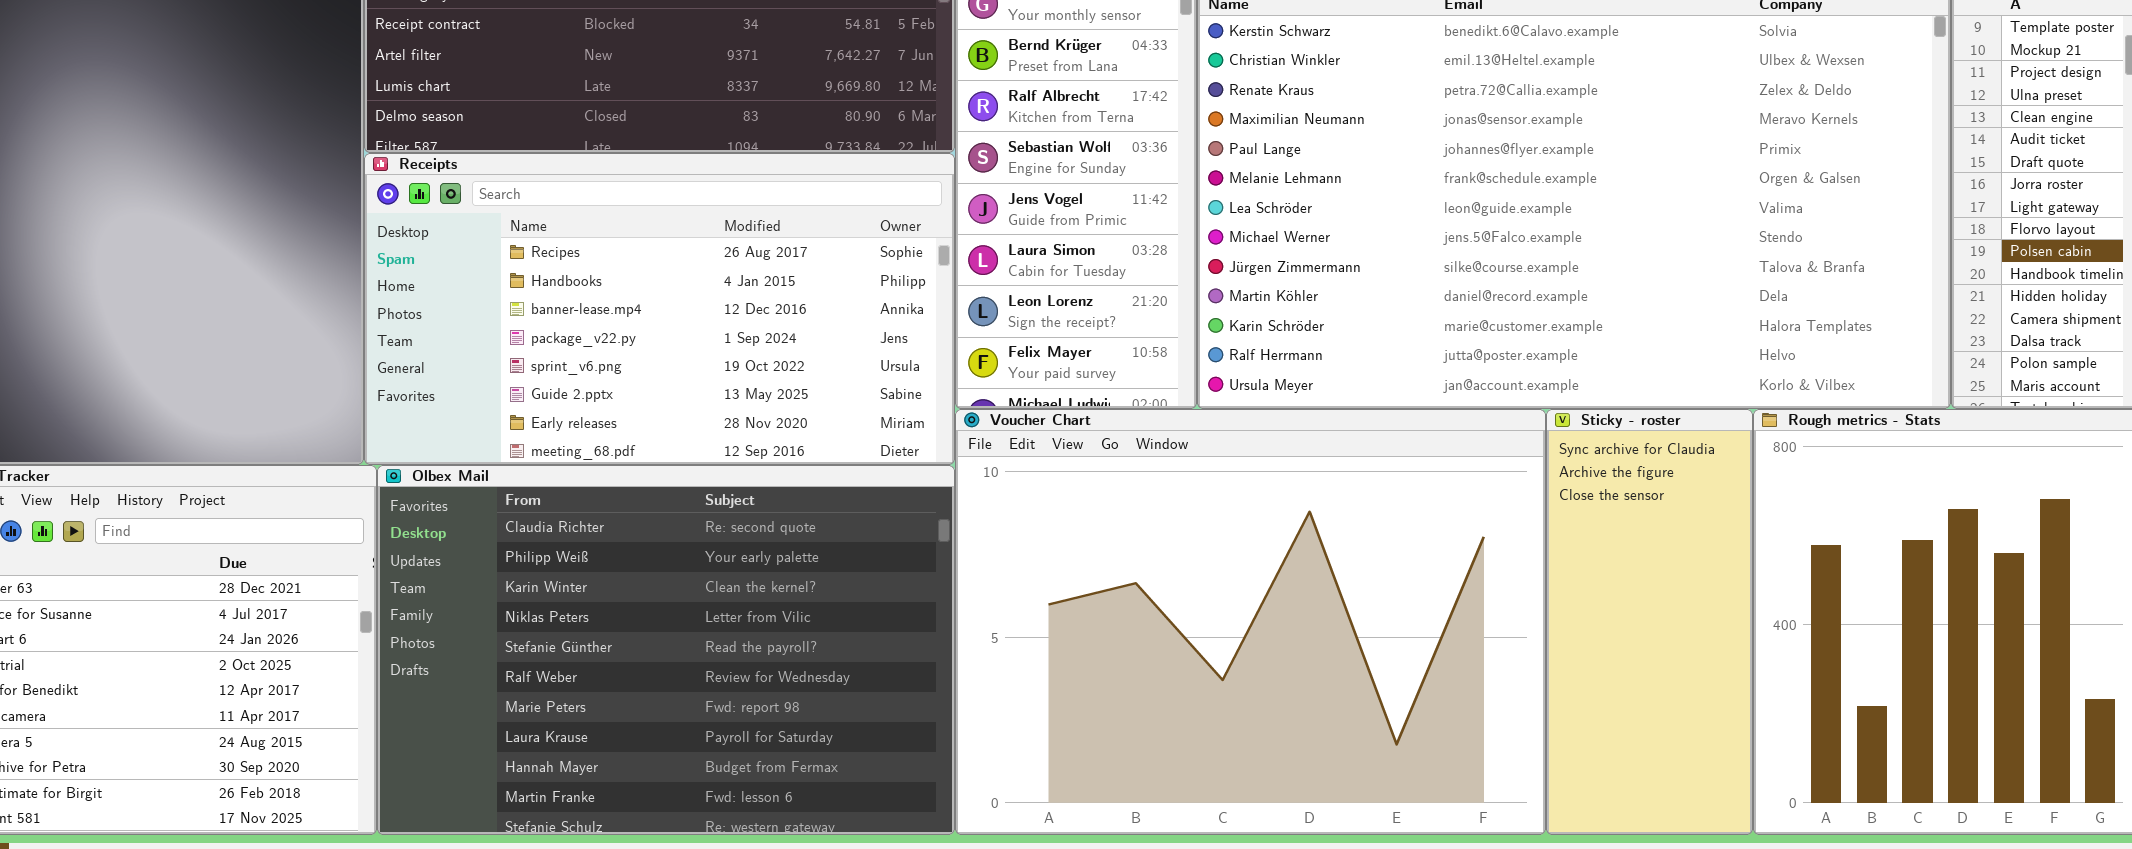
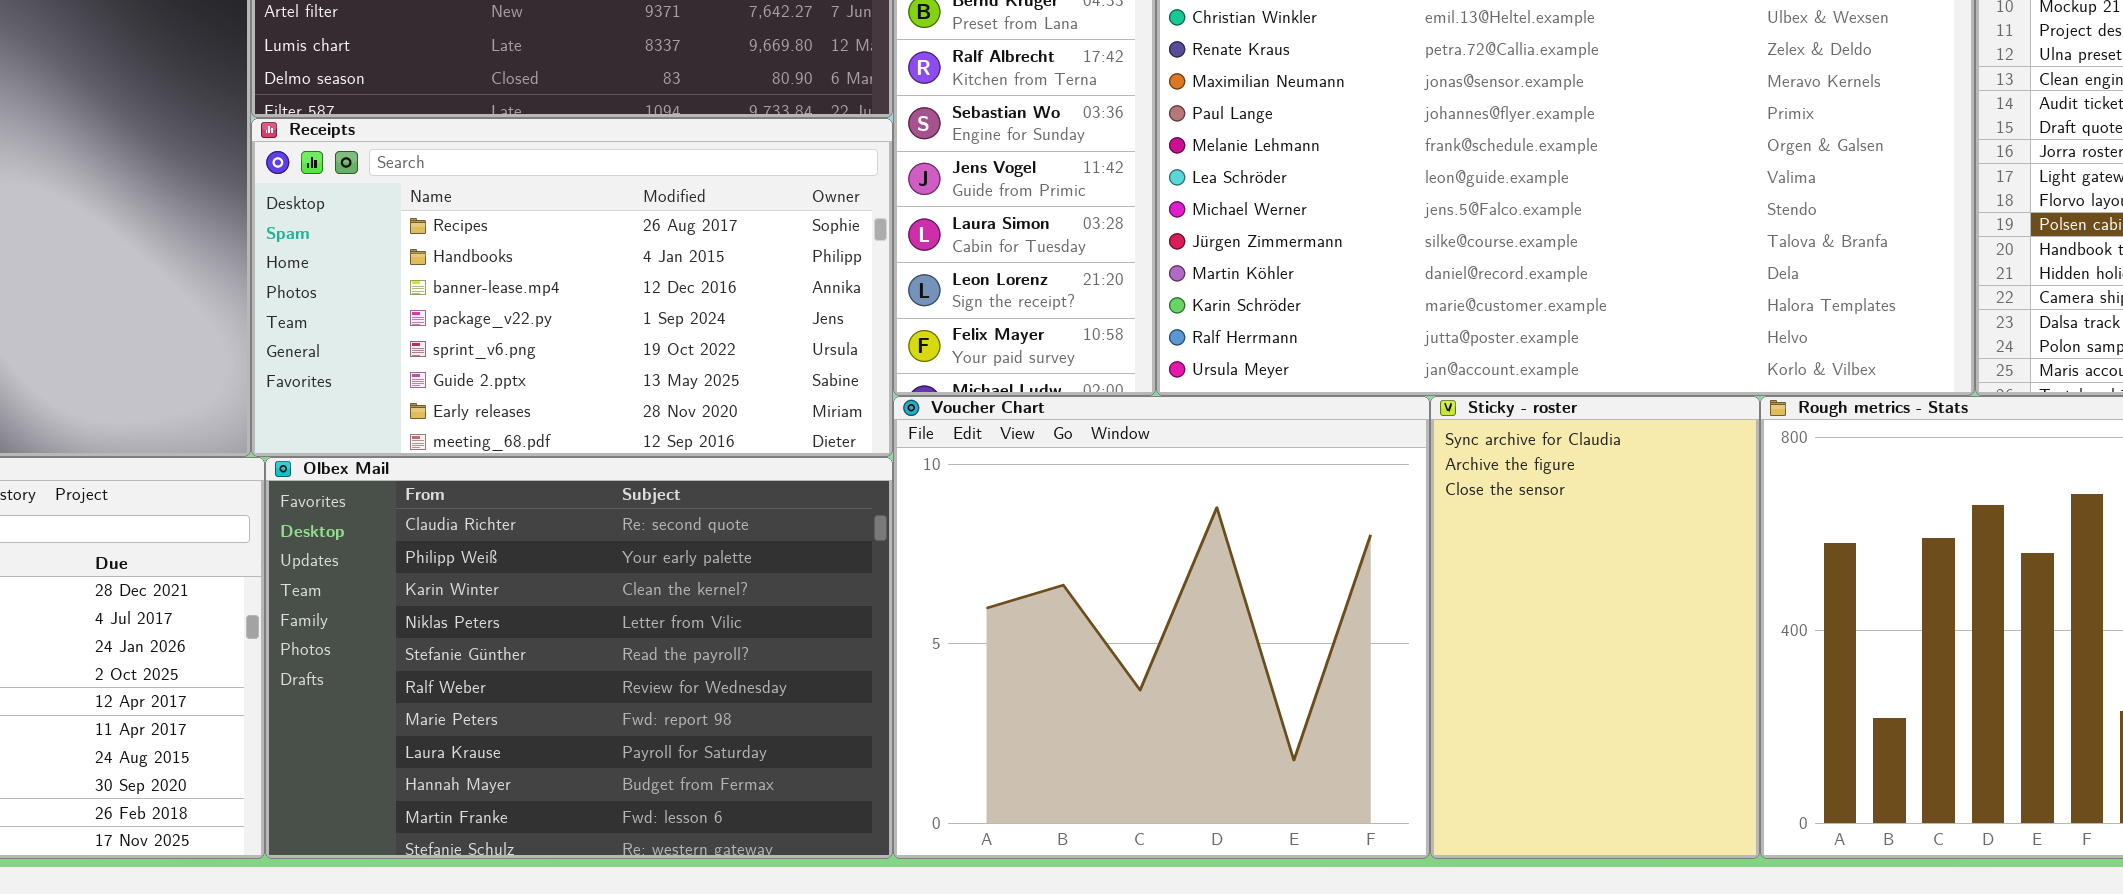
Voucher Chart: [955,409,1546,835] -> [893,396,1430,859], resized
Sticky - roster: [1546,409,1753,835] -> [1430,396,1760,859], resized

